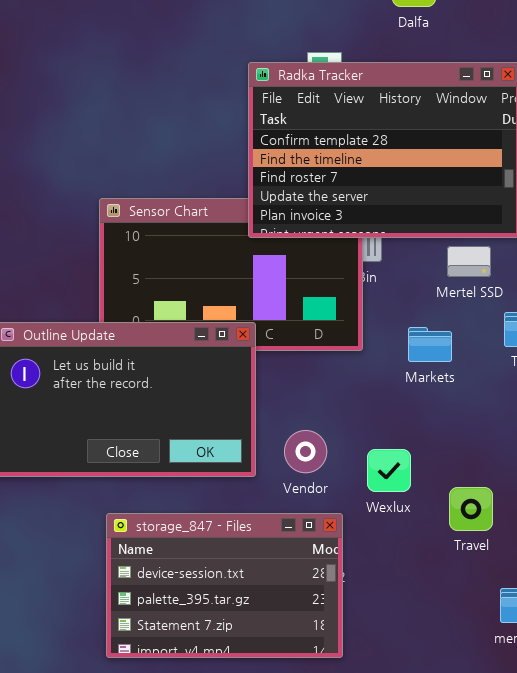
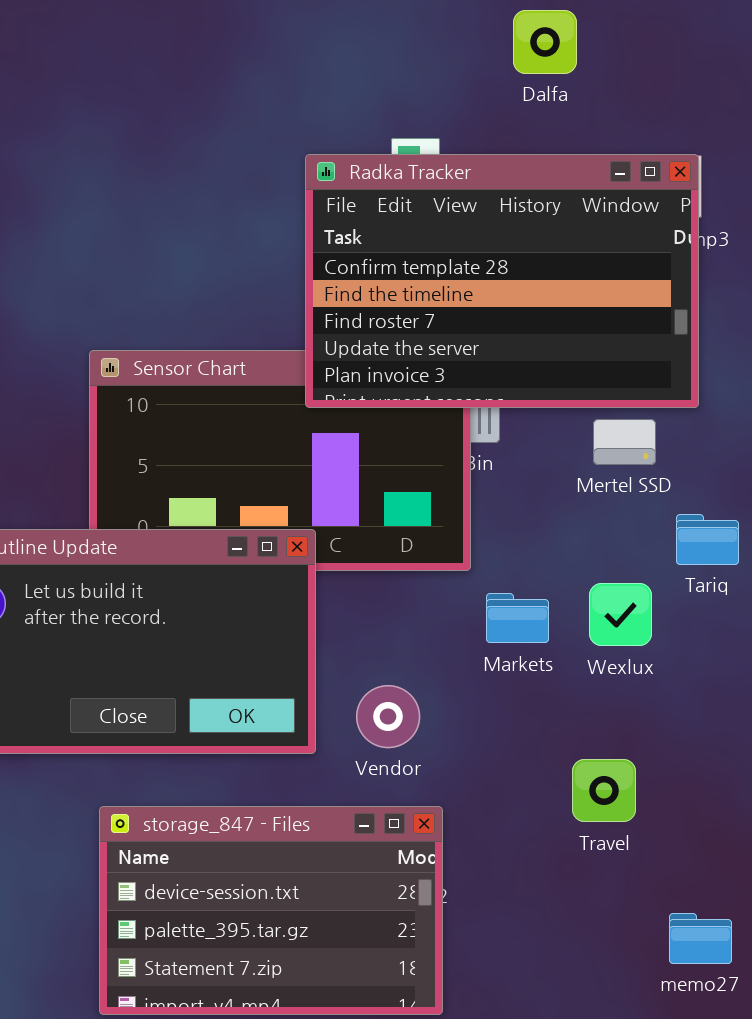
Markets: [408,327,452,362] -> [486,593,549,643], moved
Wexlux: [367,449,411,492] -> [589,583,652,646], moved
Travel: [449,487,493,531] -> [572,759,636,822], moved

